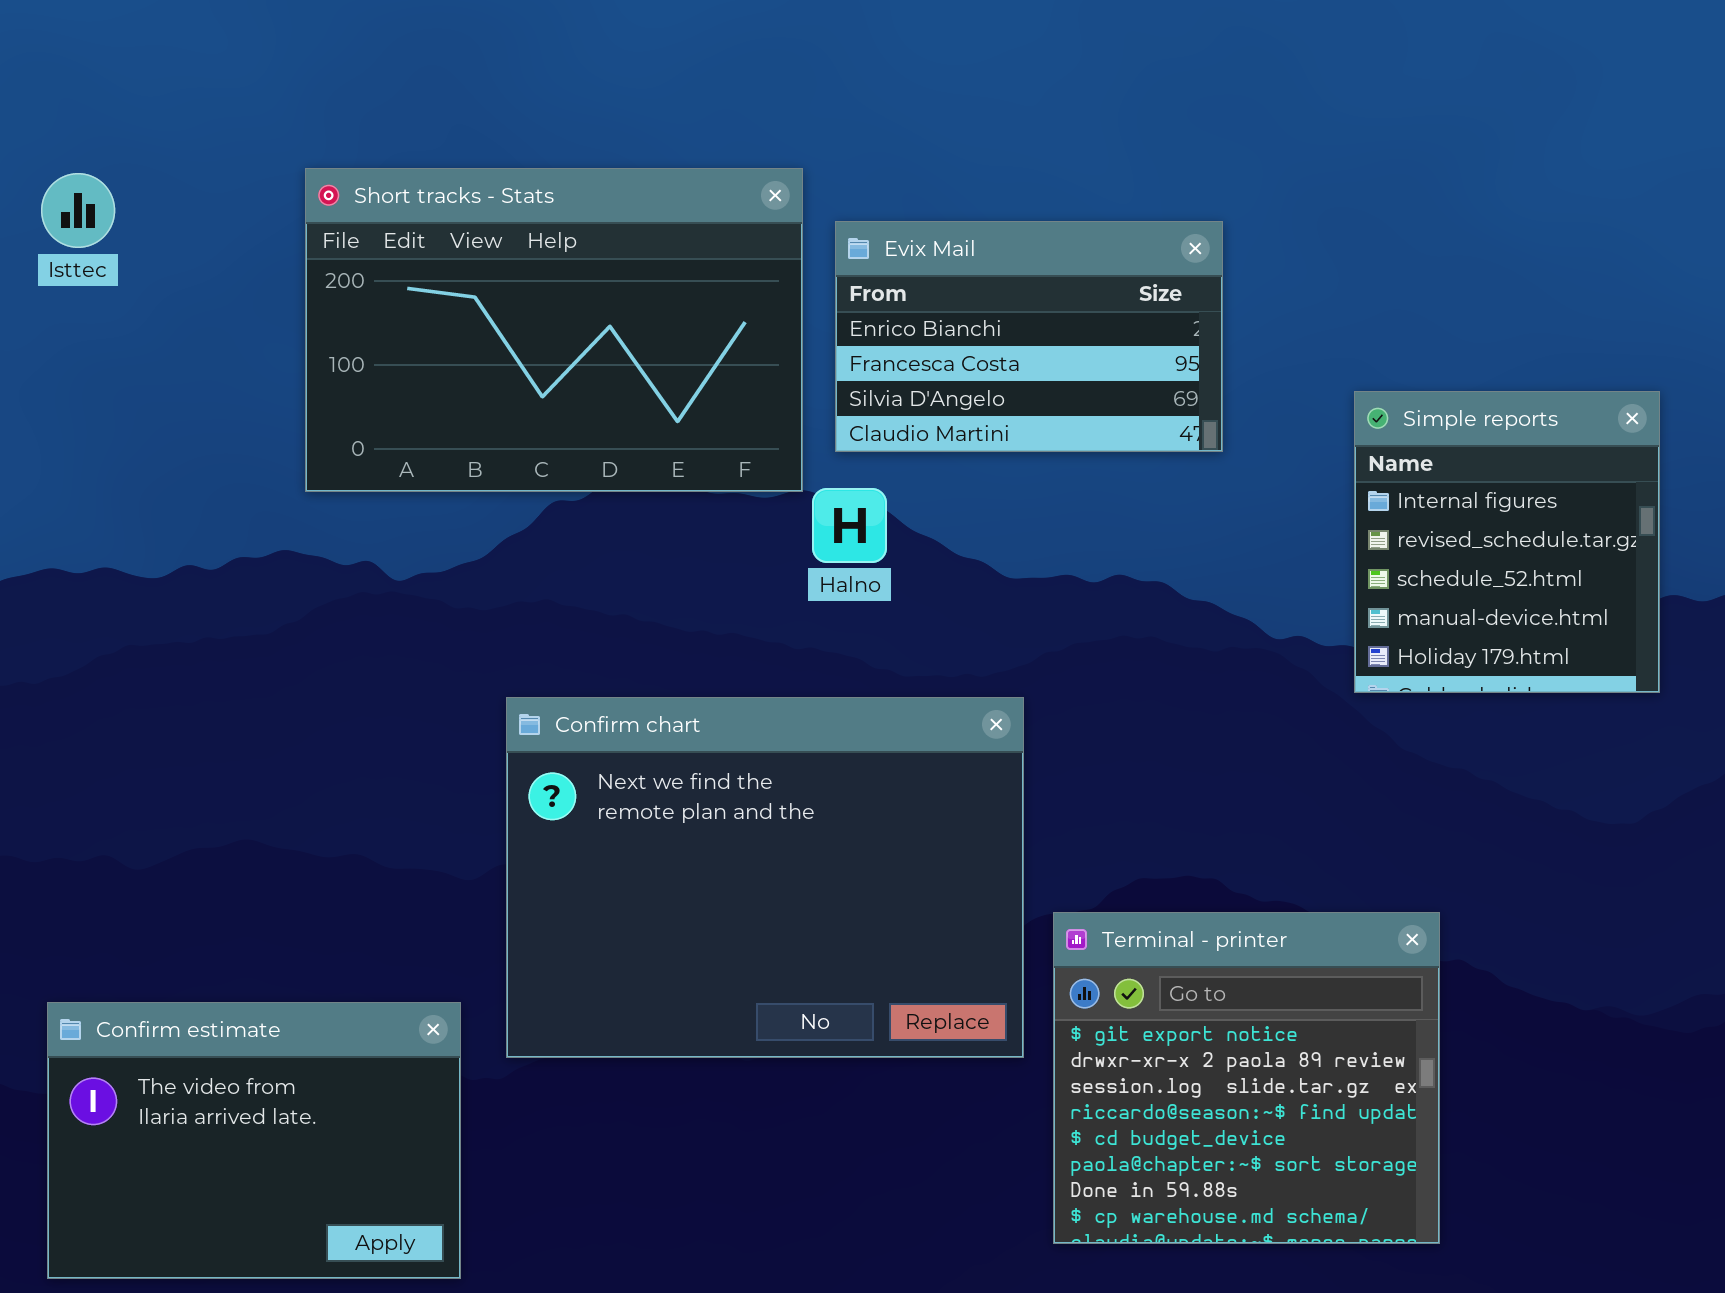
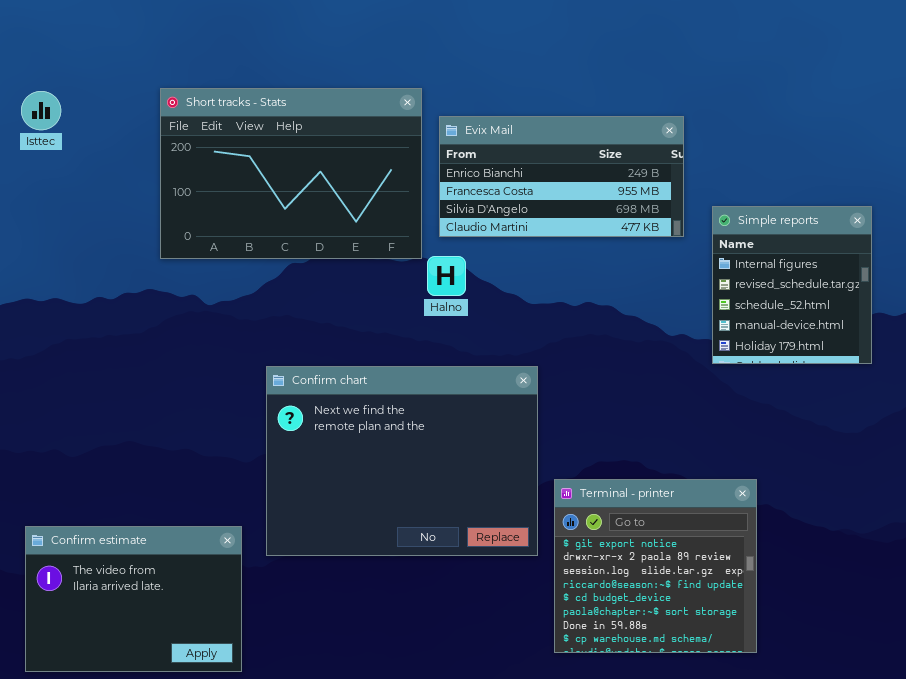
Evix Mail: [835,221,1223,452] -> [439,116,684,237], resized

